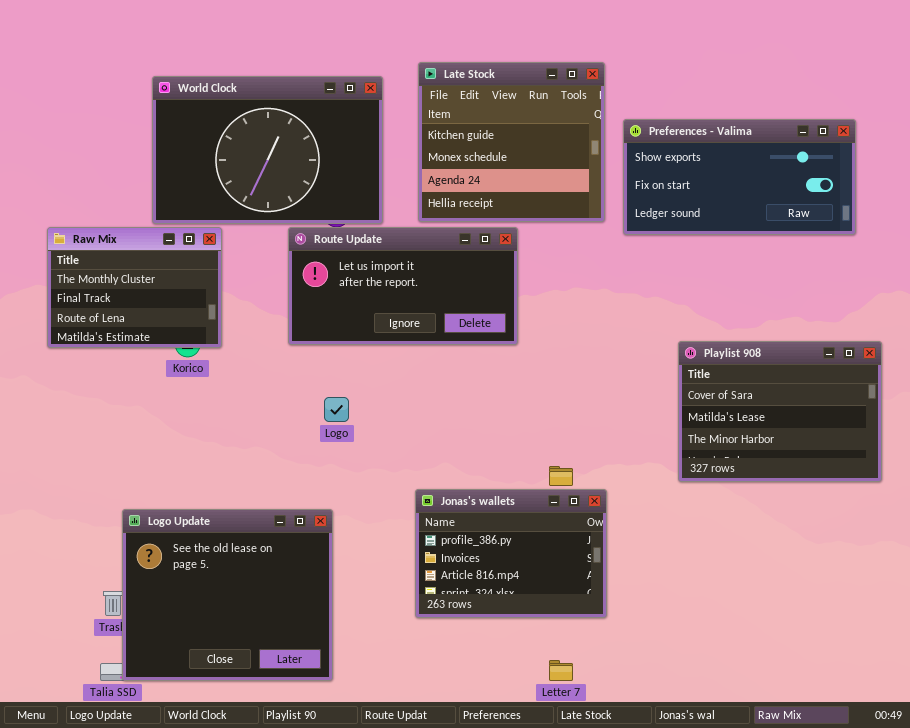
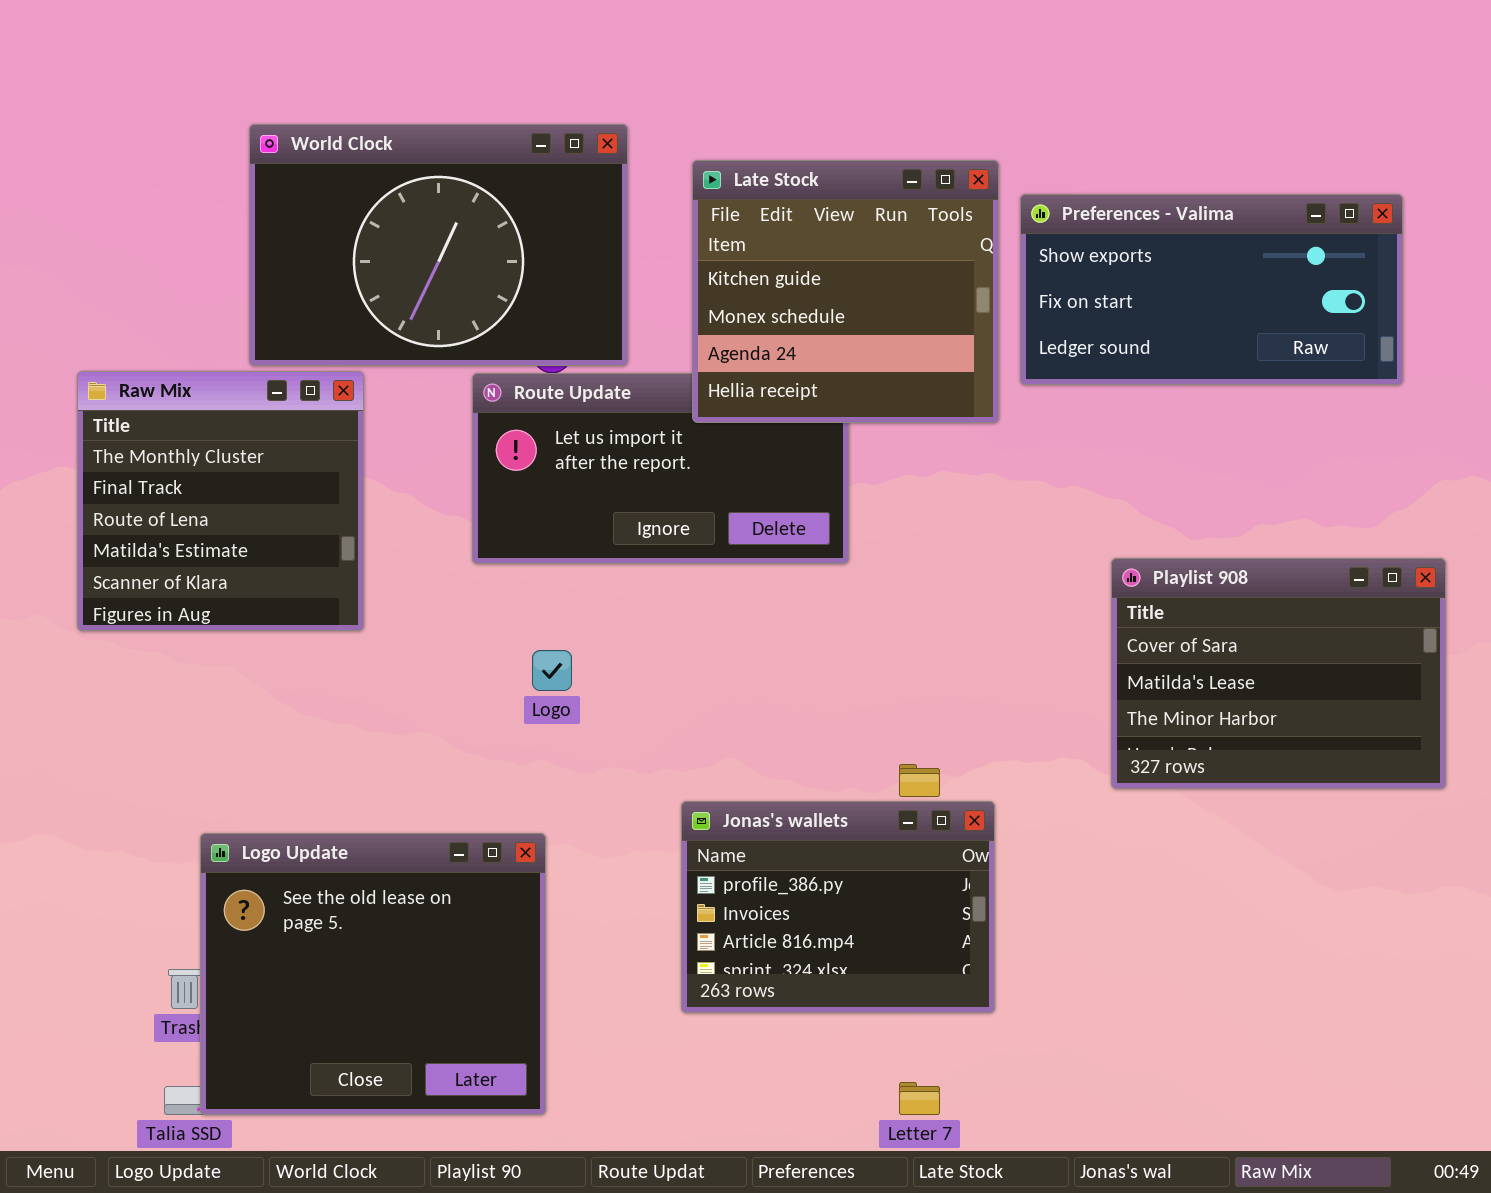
Late Stock: [418,62,605,222] -> [692,160,999,423], moved
Raw Mix: [47,227,222,348] -> [77,371,364,631], resized

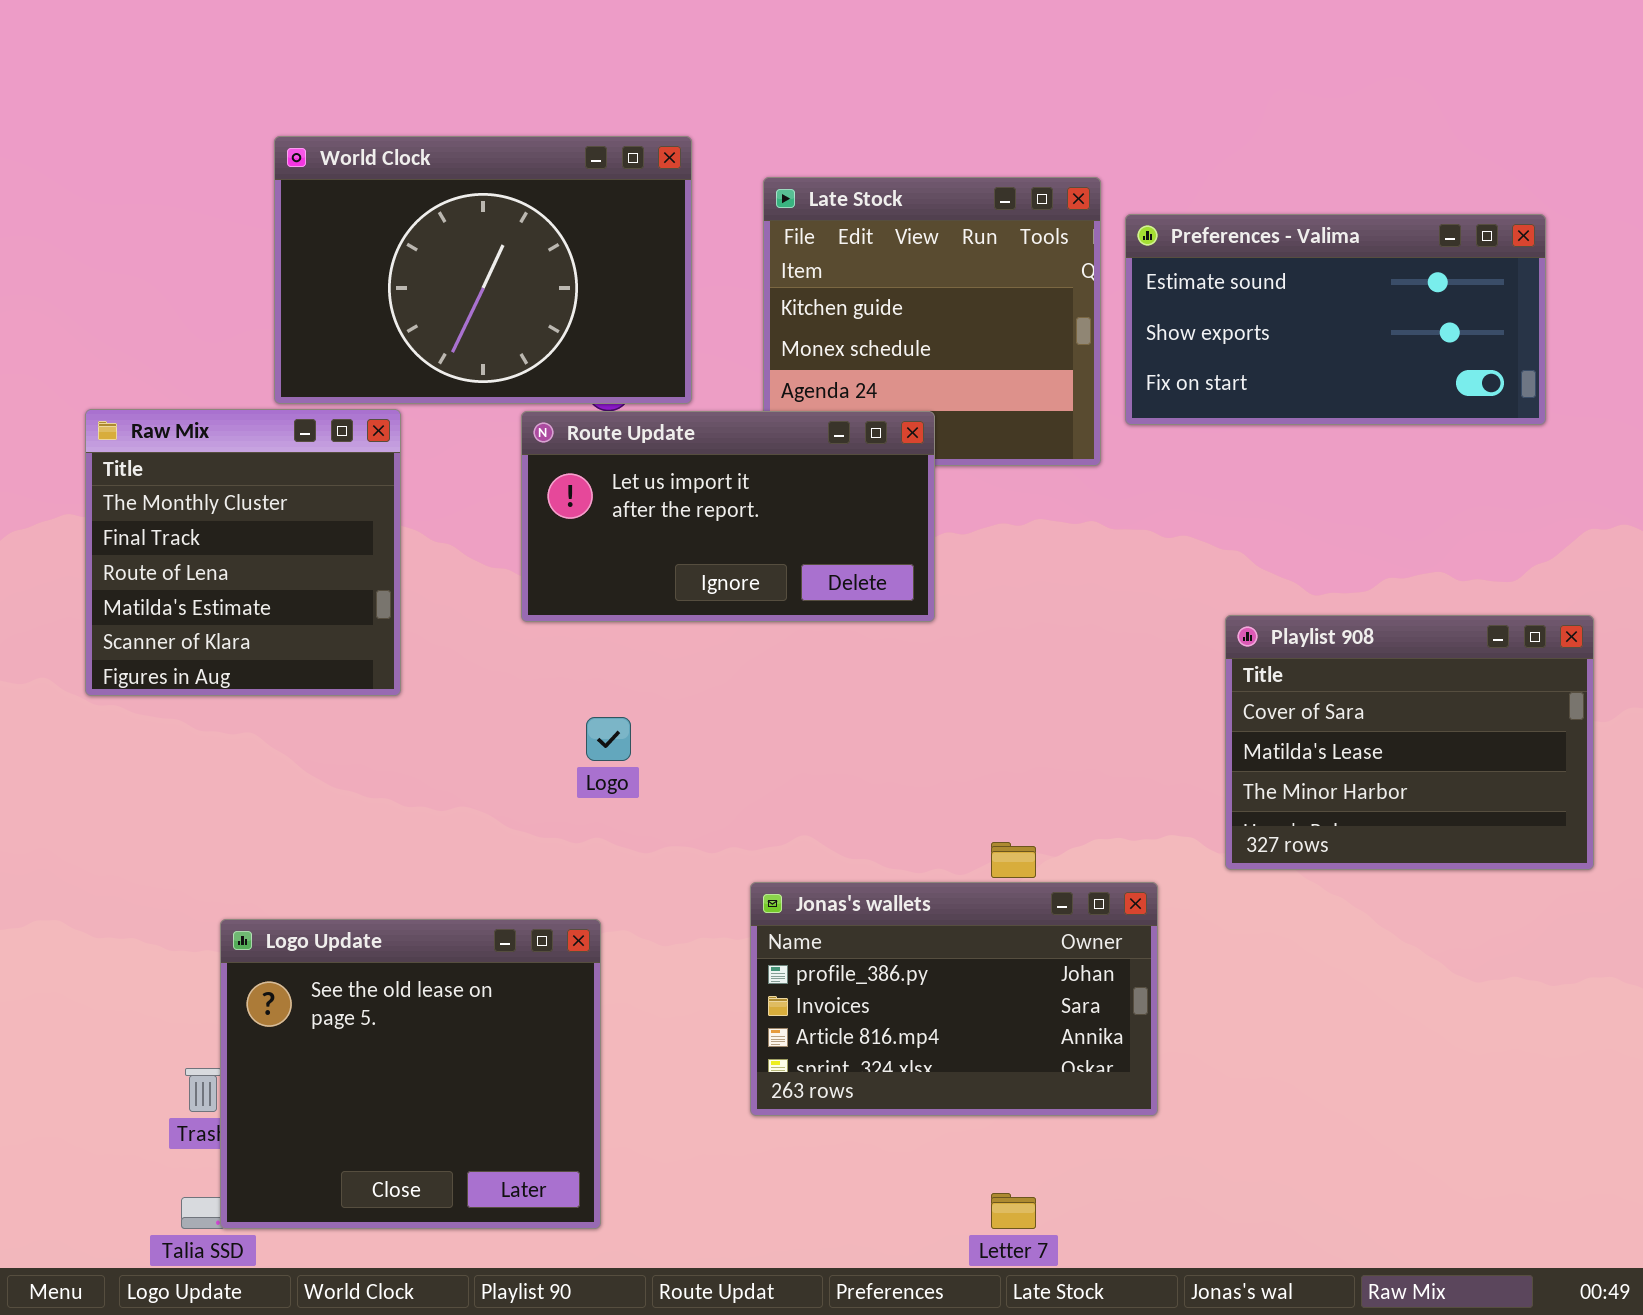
Preferences - Valima: [1020,194,1403,385] -> [1125,214,1546,425], scrolled up 1 row
Route Update: [472,373,849,564] -> [521,411,935,622], raised
Jonas's wallets: [681,801,995,1013] -> [750,882,1158,1116], resized

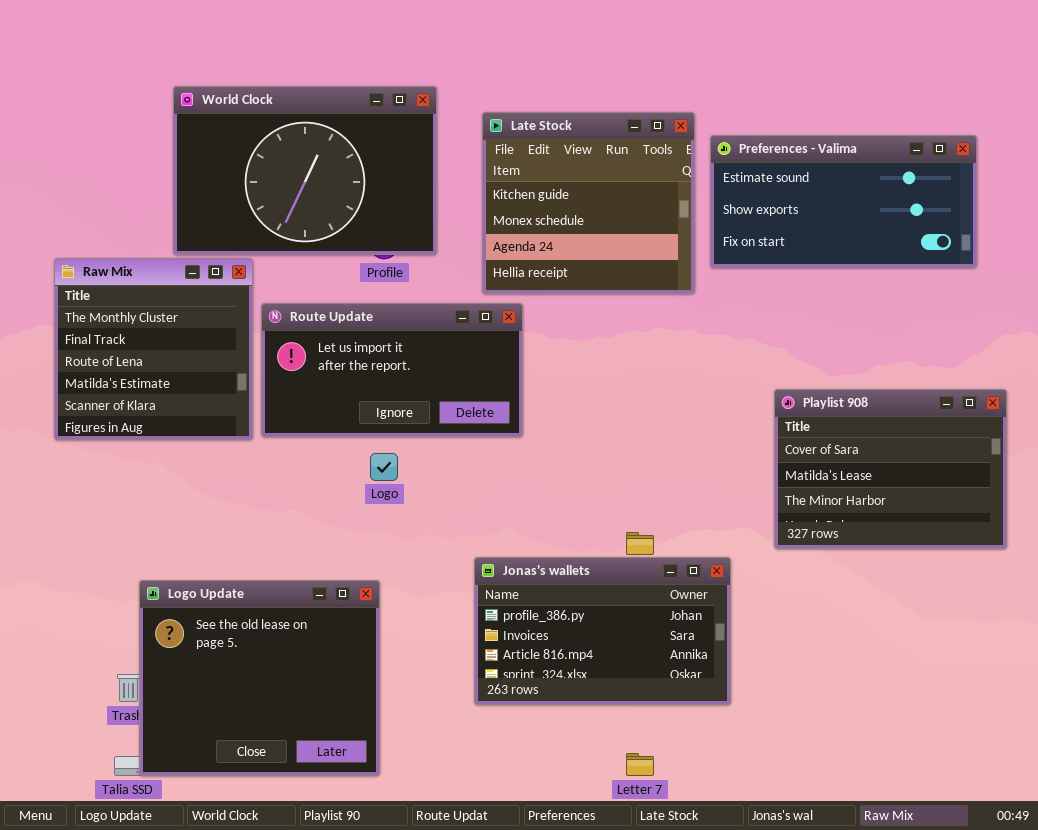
Route Update: [521,411,935,622] -> [261,303,523,437], moved

